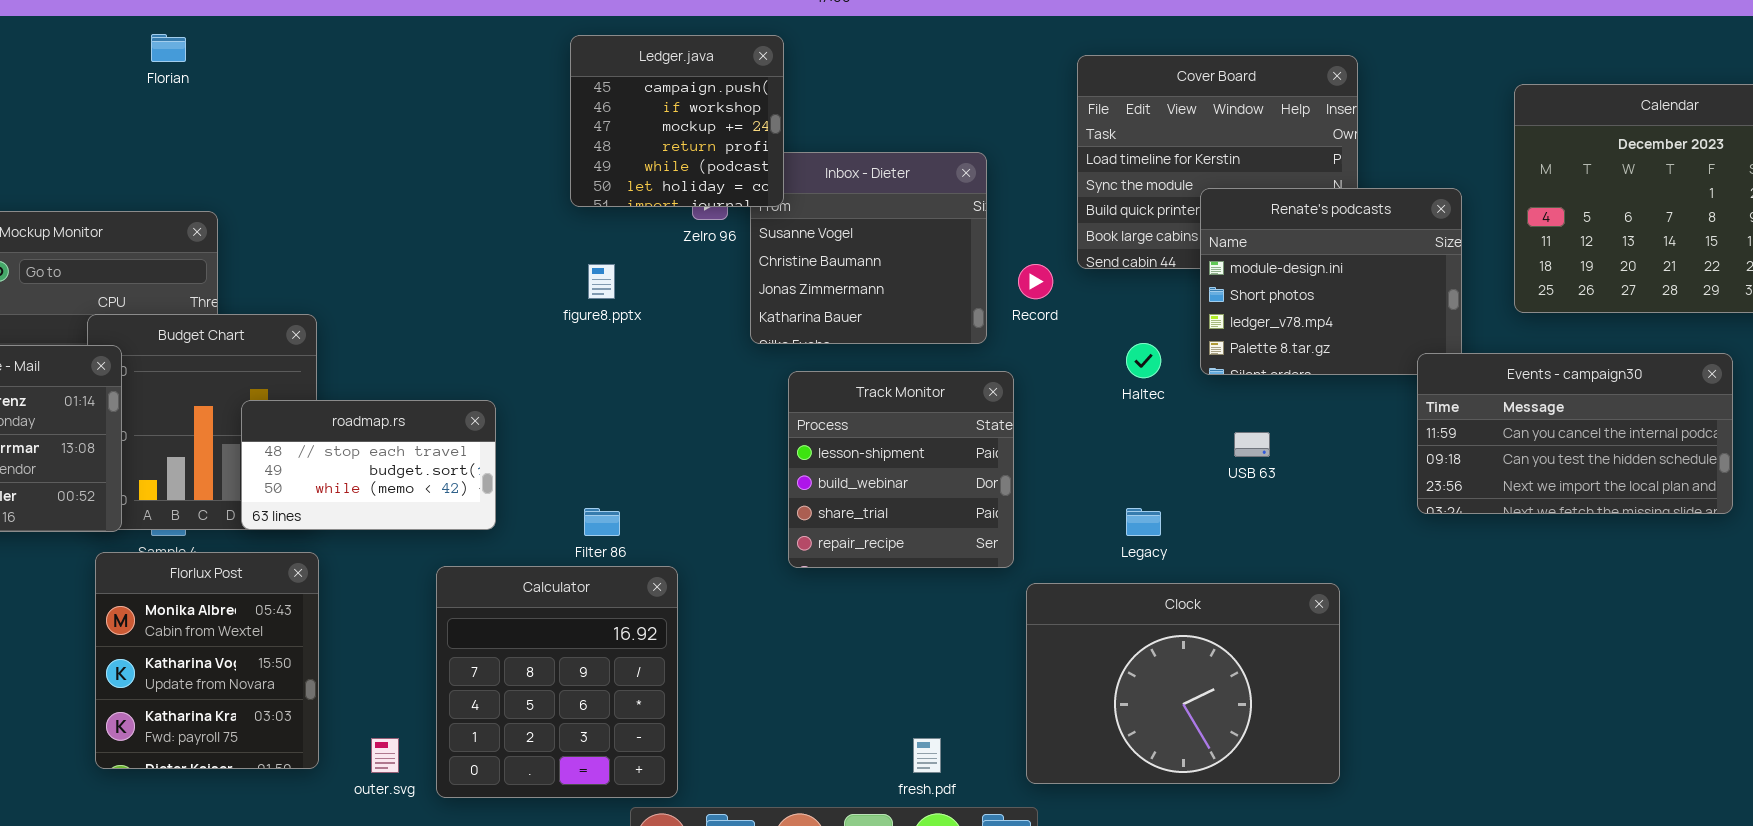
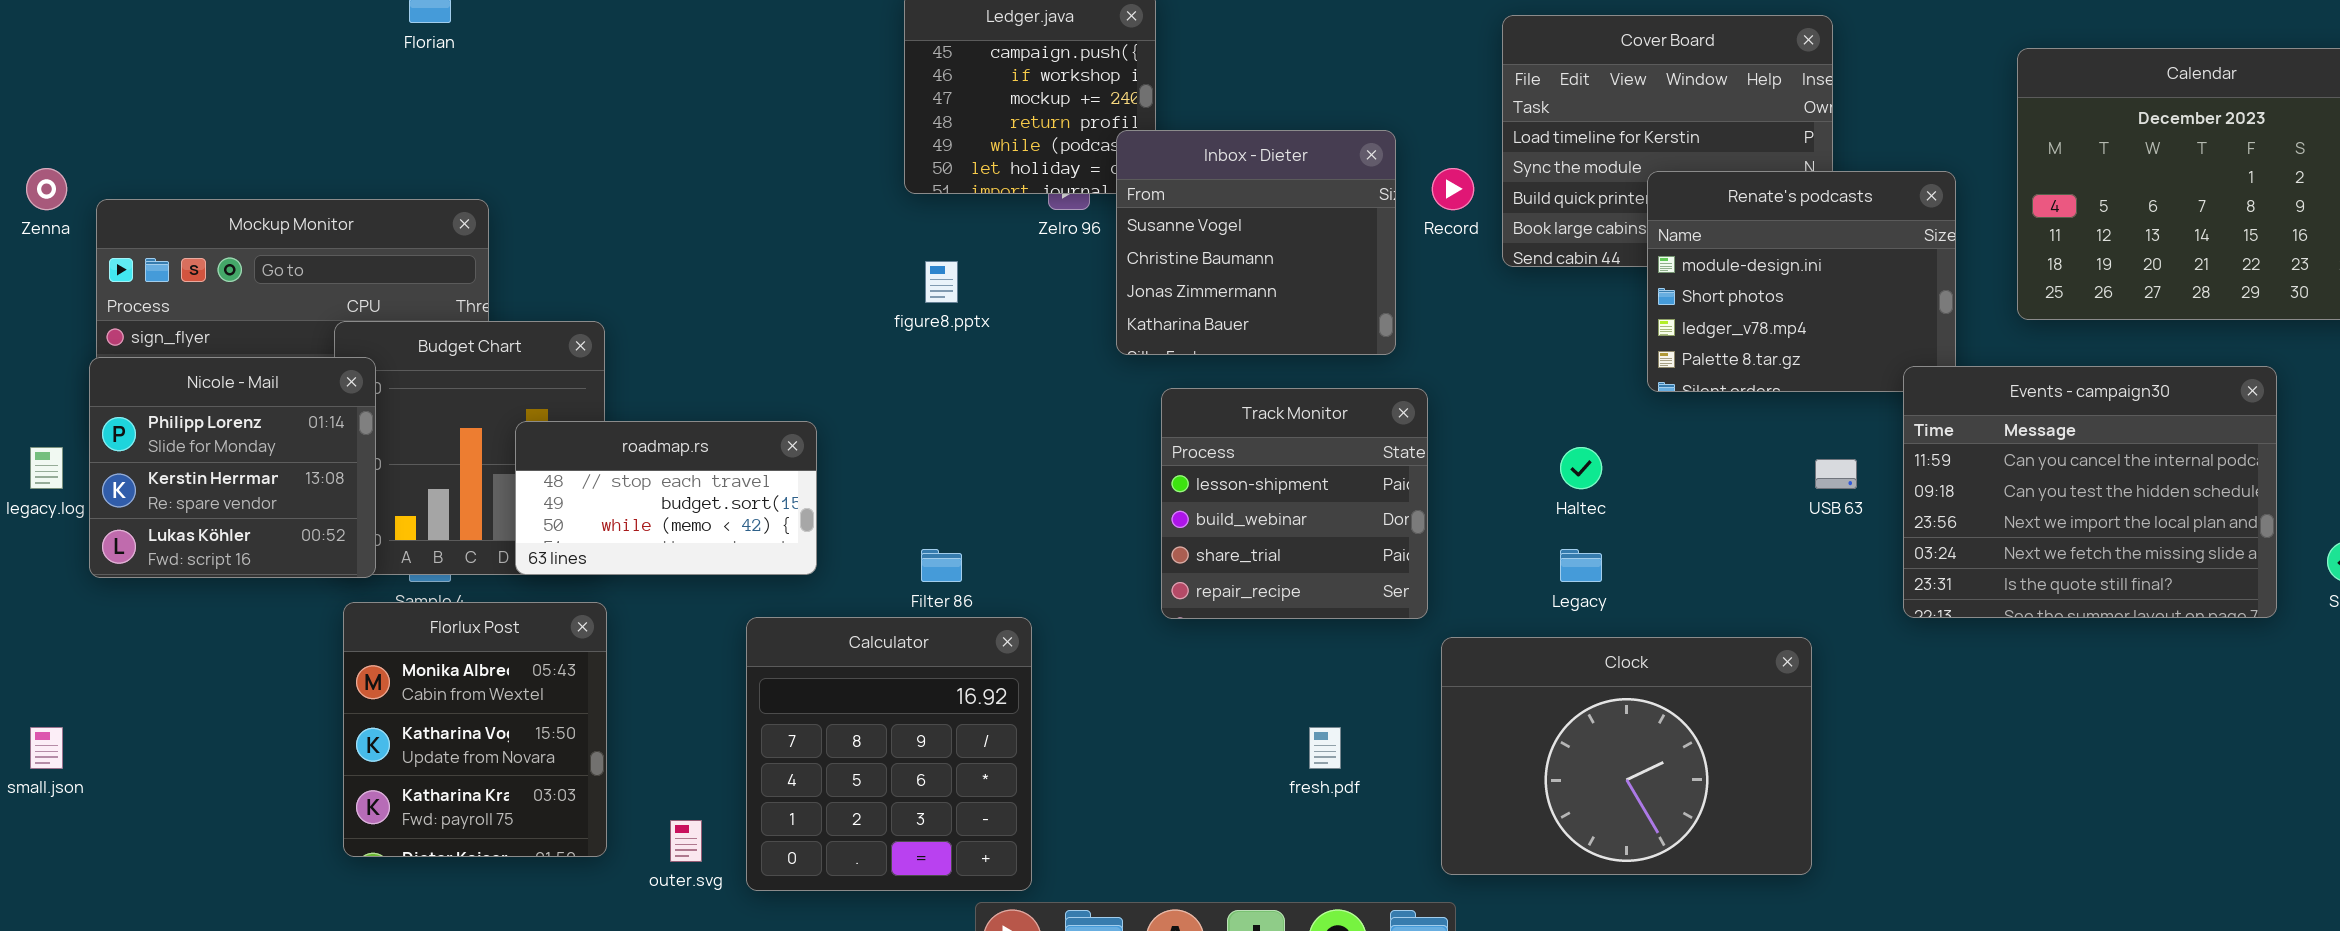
Inbox - Dieter: [750,152,987,344] -> [1116,130,1396,355], raised
Record: [1018,264,1053,299] -> [1432,168,1474,210], moved
Haltec: [1126,343,1161,378] -> [1560,447,1602,489], moved
Events - campaign30: [1417,353,1733,514] -> [1903,366,2277,618], resized
USB 63: [1234,432,1270,457] -> [1815,459,1857,489], moved
fresh.pdf: [913,738,941,773] -> [1309,727,1341,769], moved

